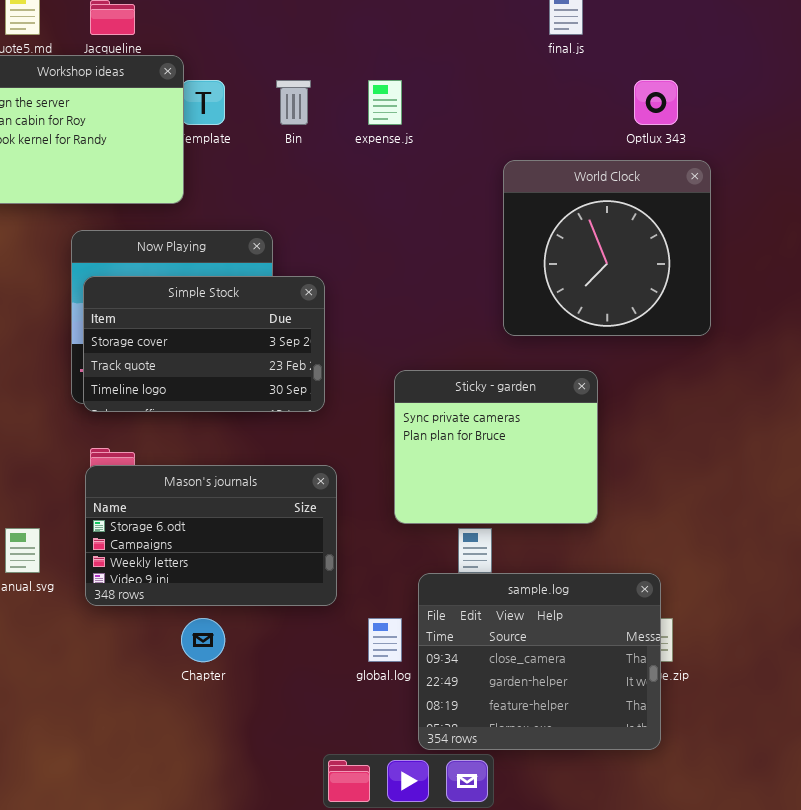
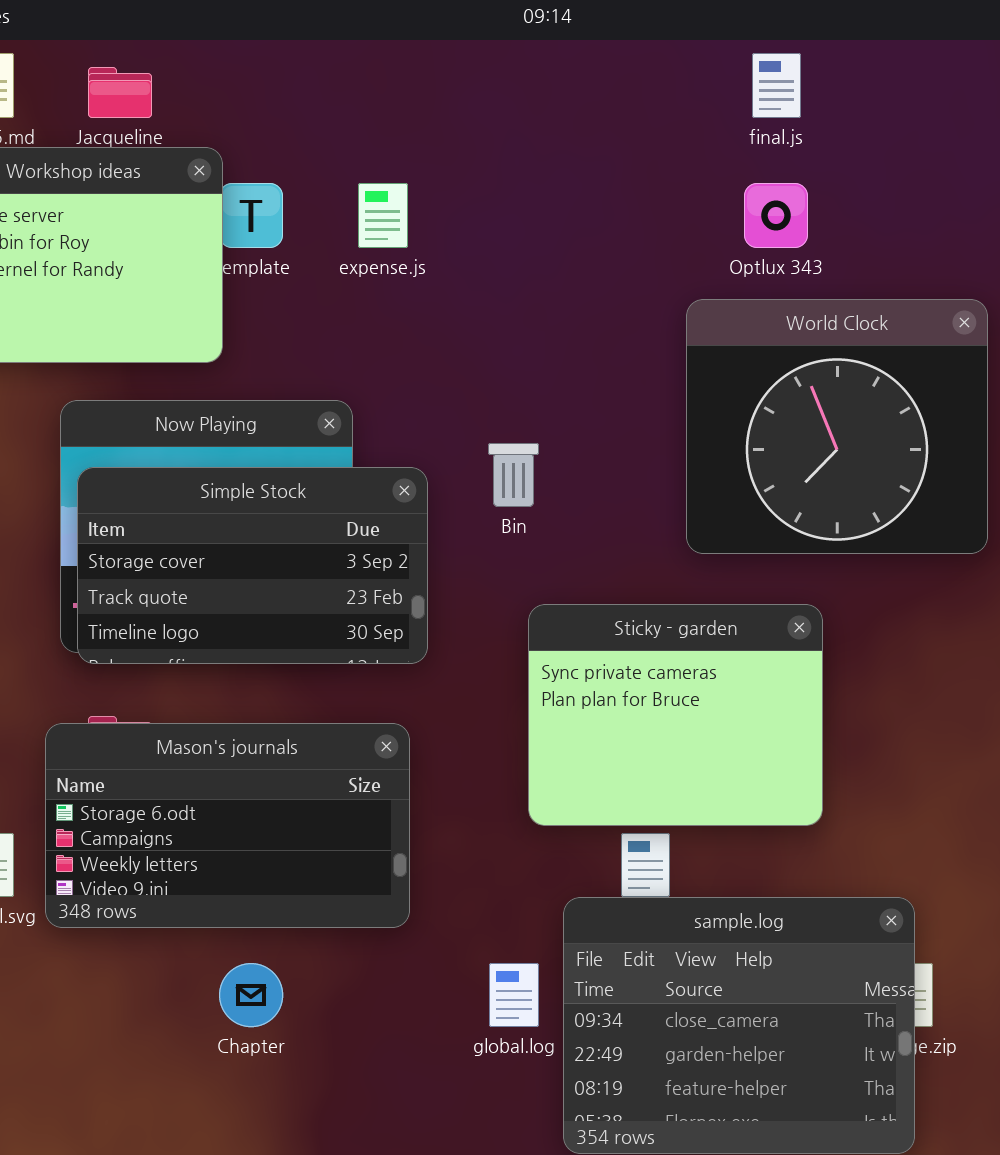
Bin: [276,80,311,125] -> [488,443,539,507], moved
expense.js: [368,80,402,125] -> [358,183,408,248], moved
Optlux 343: [634,80,678,125] -> [744,183,808,248], moved
Mason's journals: [85,465,337,606] -> [45,723,410,928], moved

